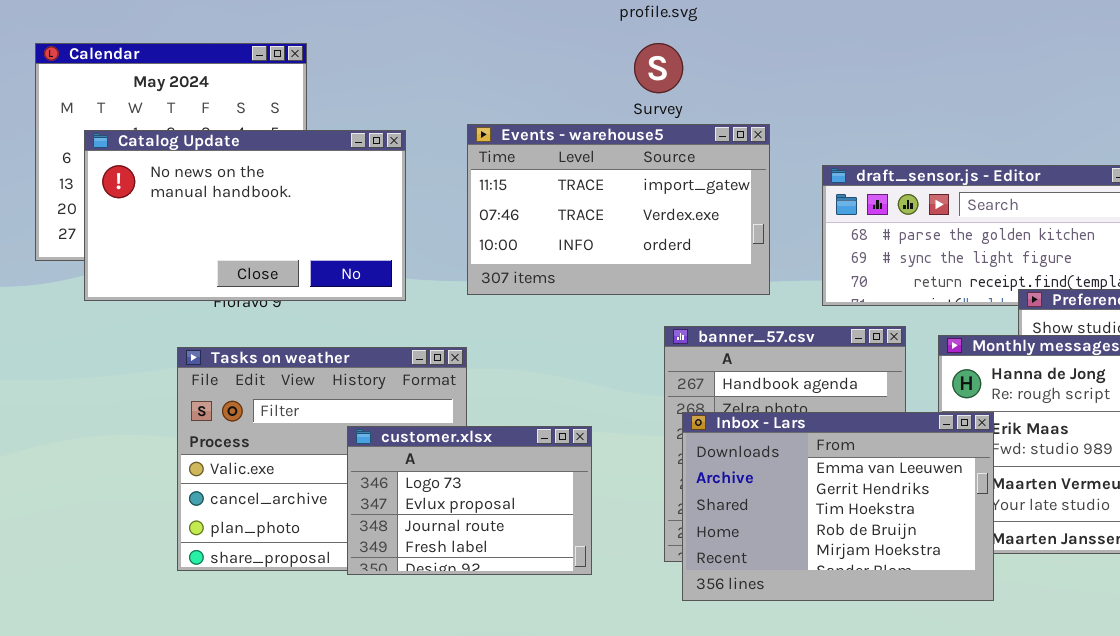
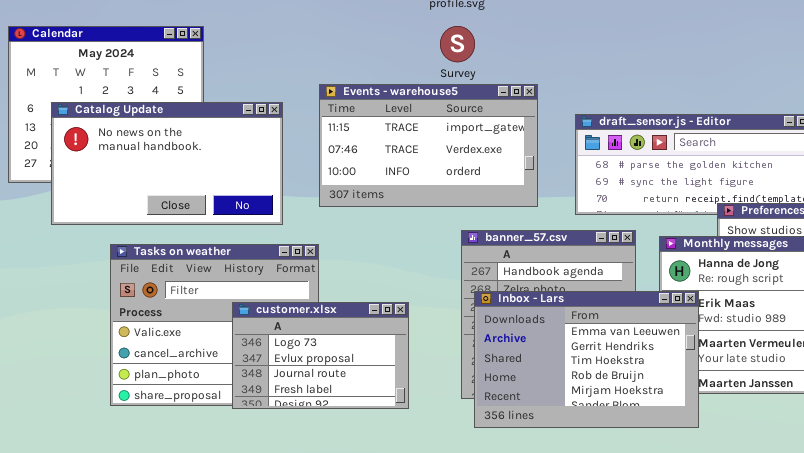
Catalog Update: [84,130,406,301] -> [51,102,283,225], moved

